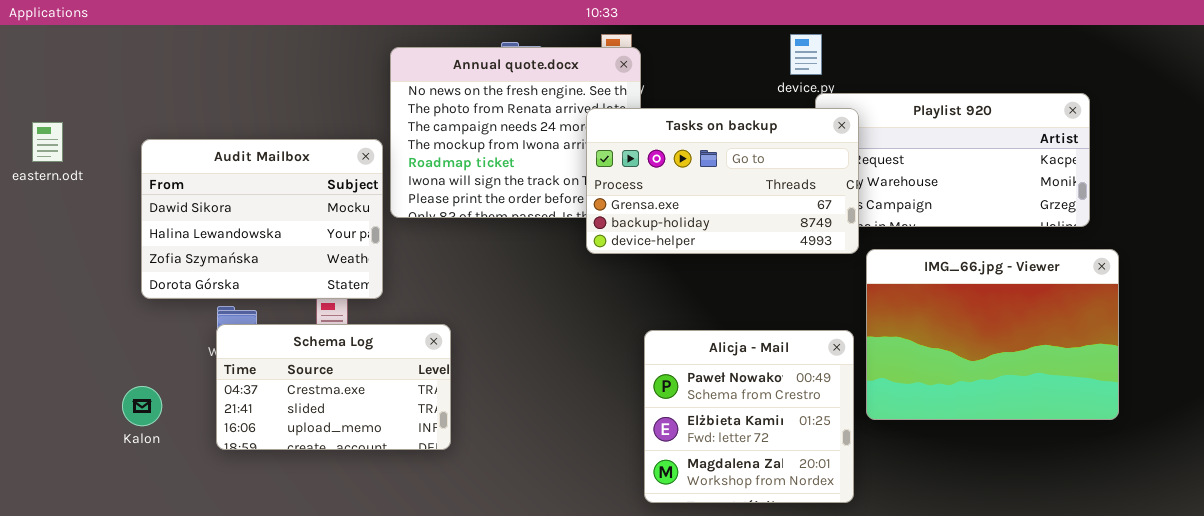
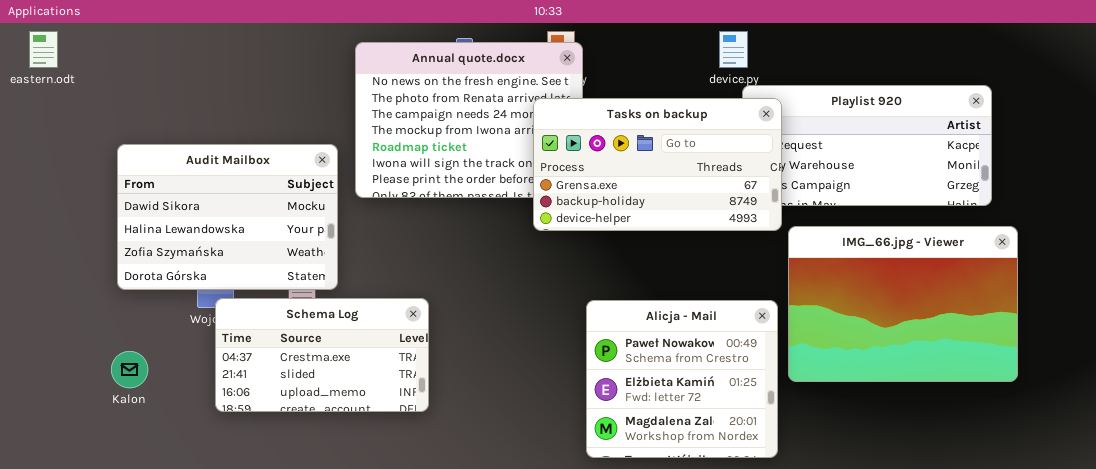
eastern.odt: [32,122,63,162] -> [29,31,58,68], moved
Audit Mailbox: [141,139,383,299] -> [117,144,338,290], moved
Schema Log: [216,324,451,450] -> [215,298,429,412], moved

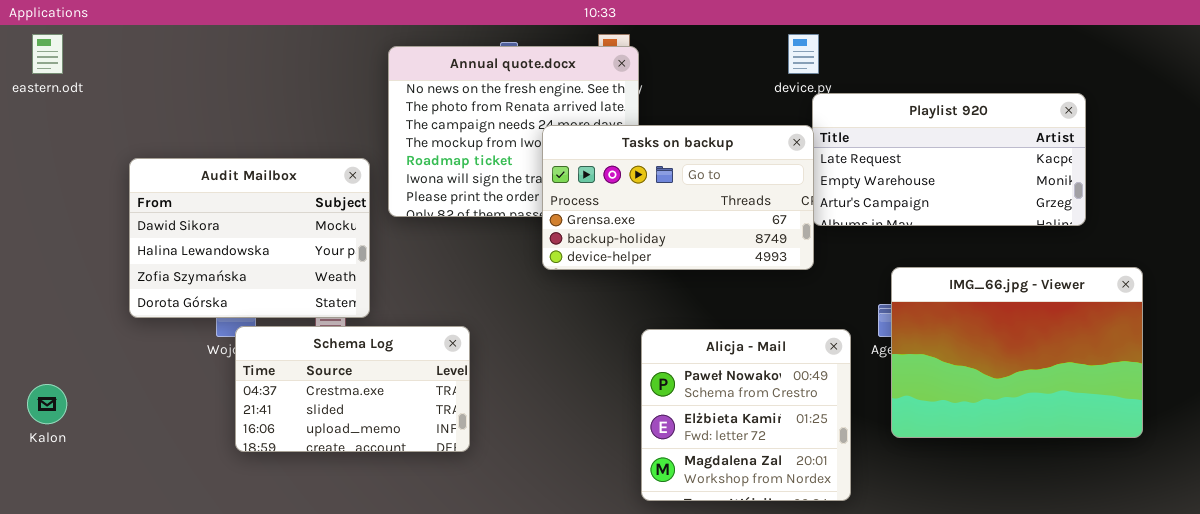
Tasks on backup: [533,98,782,231] -> [542,125,814,270], moved
IMG_66.jpg - Viewer: [788,226,1018,382] -> [891,267,1143,438], moved
Kalon: [111,351,148,388] -> [27,384,67,424], moved

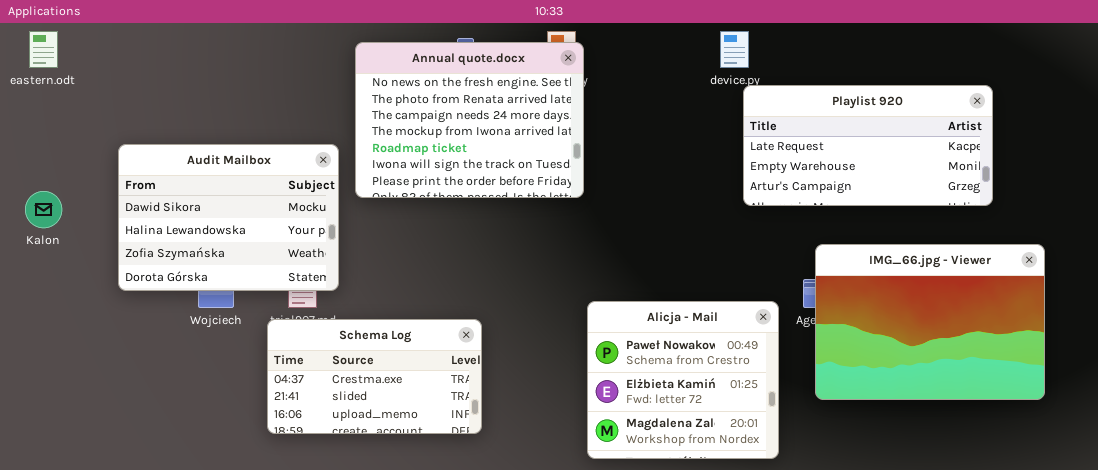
Tasks on backup: [542,125,814,270] -> none, closed
Schema Log: [235,326,470,452] -> [267,319,482,434], moved
Kalon: [27,384,67,424] -> [25,191,62,228], moved

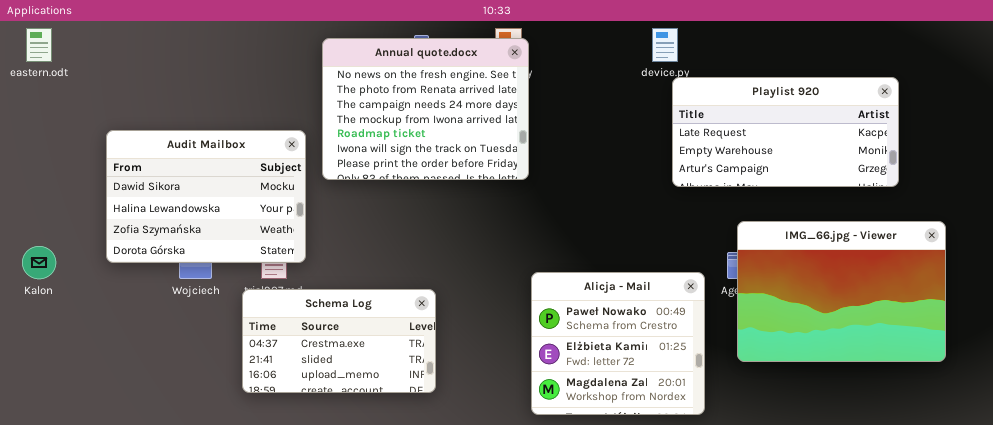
Kalon: [25,191,62,228] -> [22,246,56,279], moved

